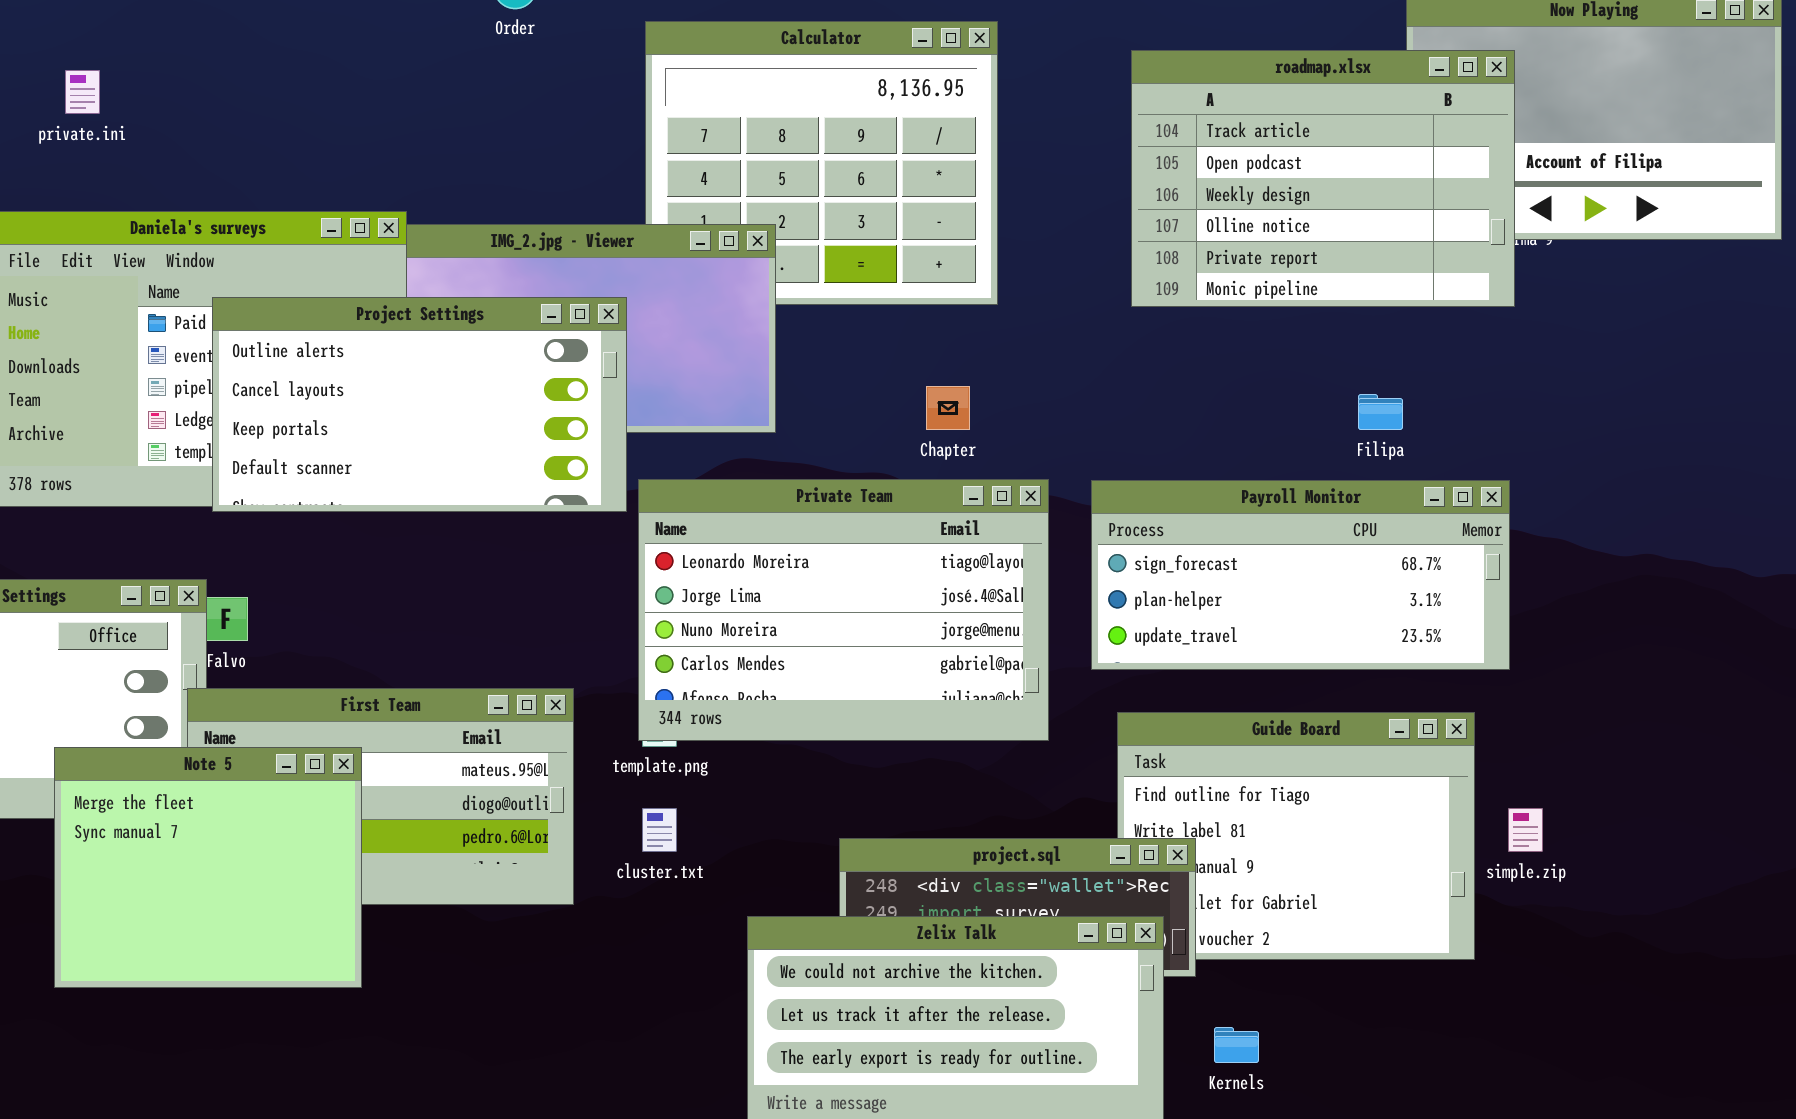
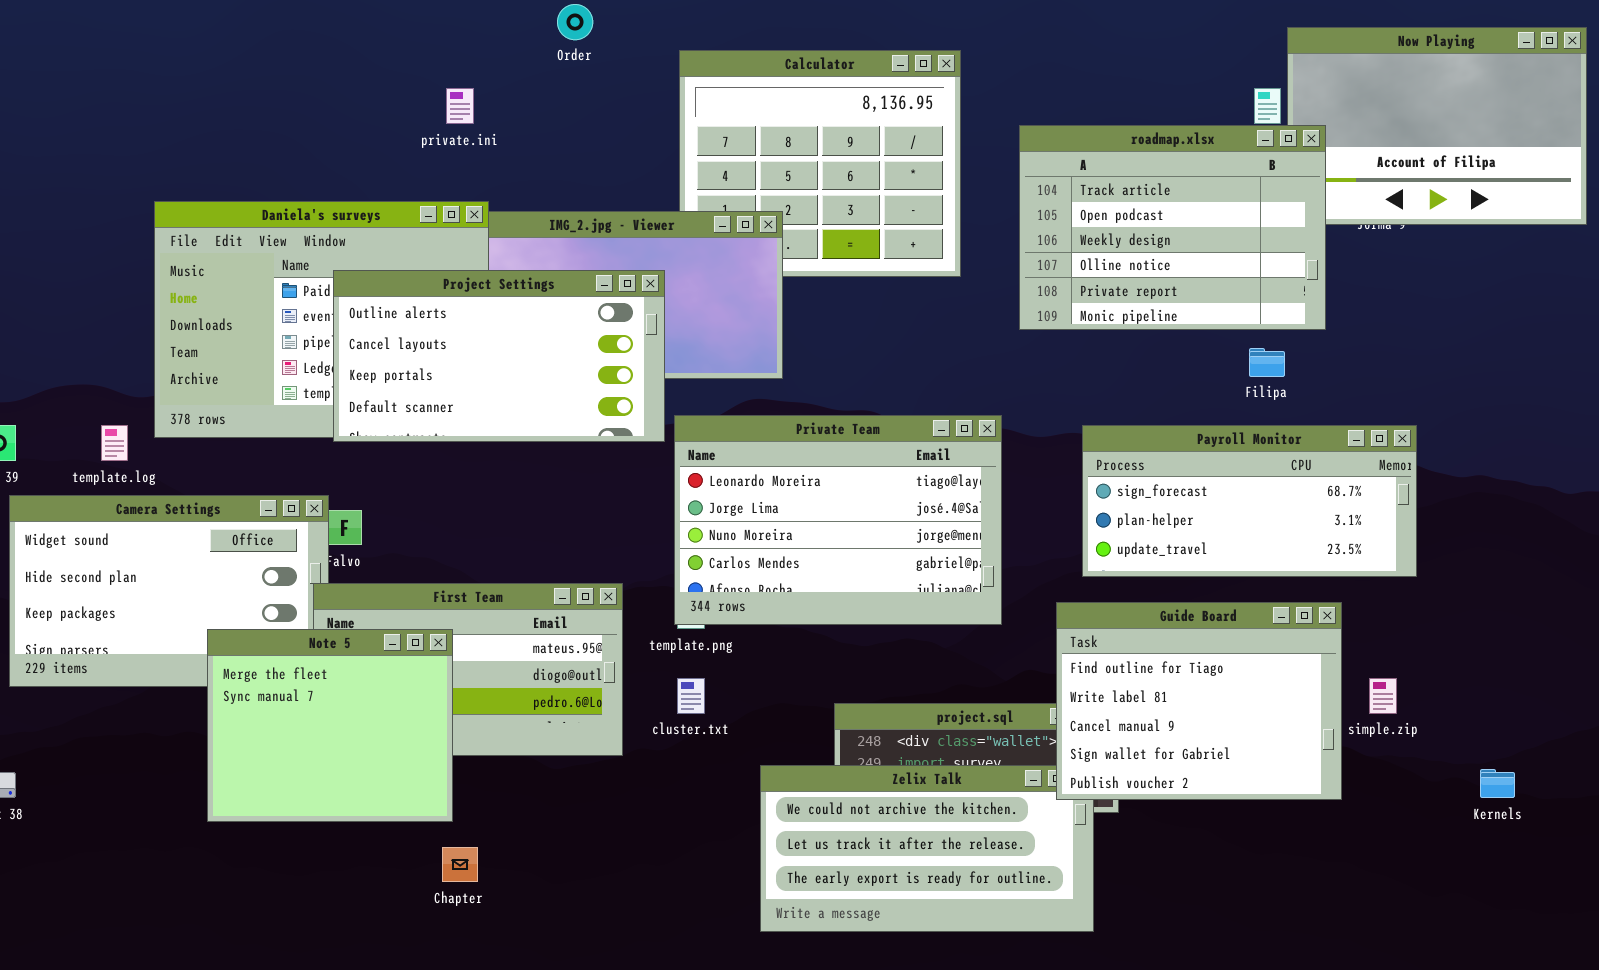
roadmap.xlsx: [1131,50,1515,307] -> [1019,125,1326,330], moved
private.ini: [65,70,100,114] -> [446,88,474,124], moved
Chapter: [926,386,970,430] -> [442,847,478,882], moved
Payroll Monitor: [1091,480,1510,670] -> [1082,425,1417,577], moved
Guide Board: [1117,712,1475,960] -> [1056,602,1342,800], raised
Kernels: [1214,1027,1259,1063] -> [1480,769,1515,798], moved

